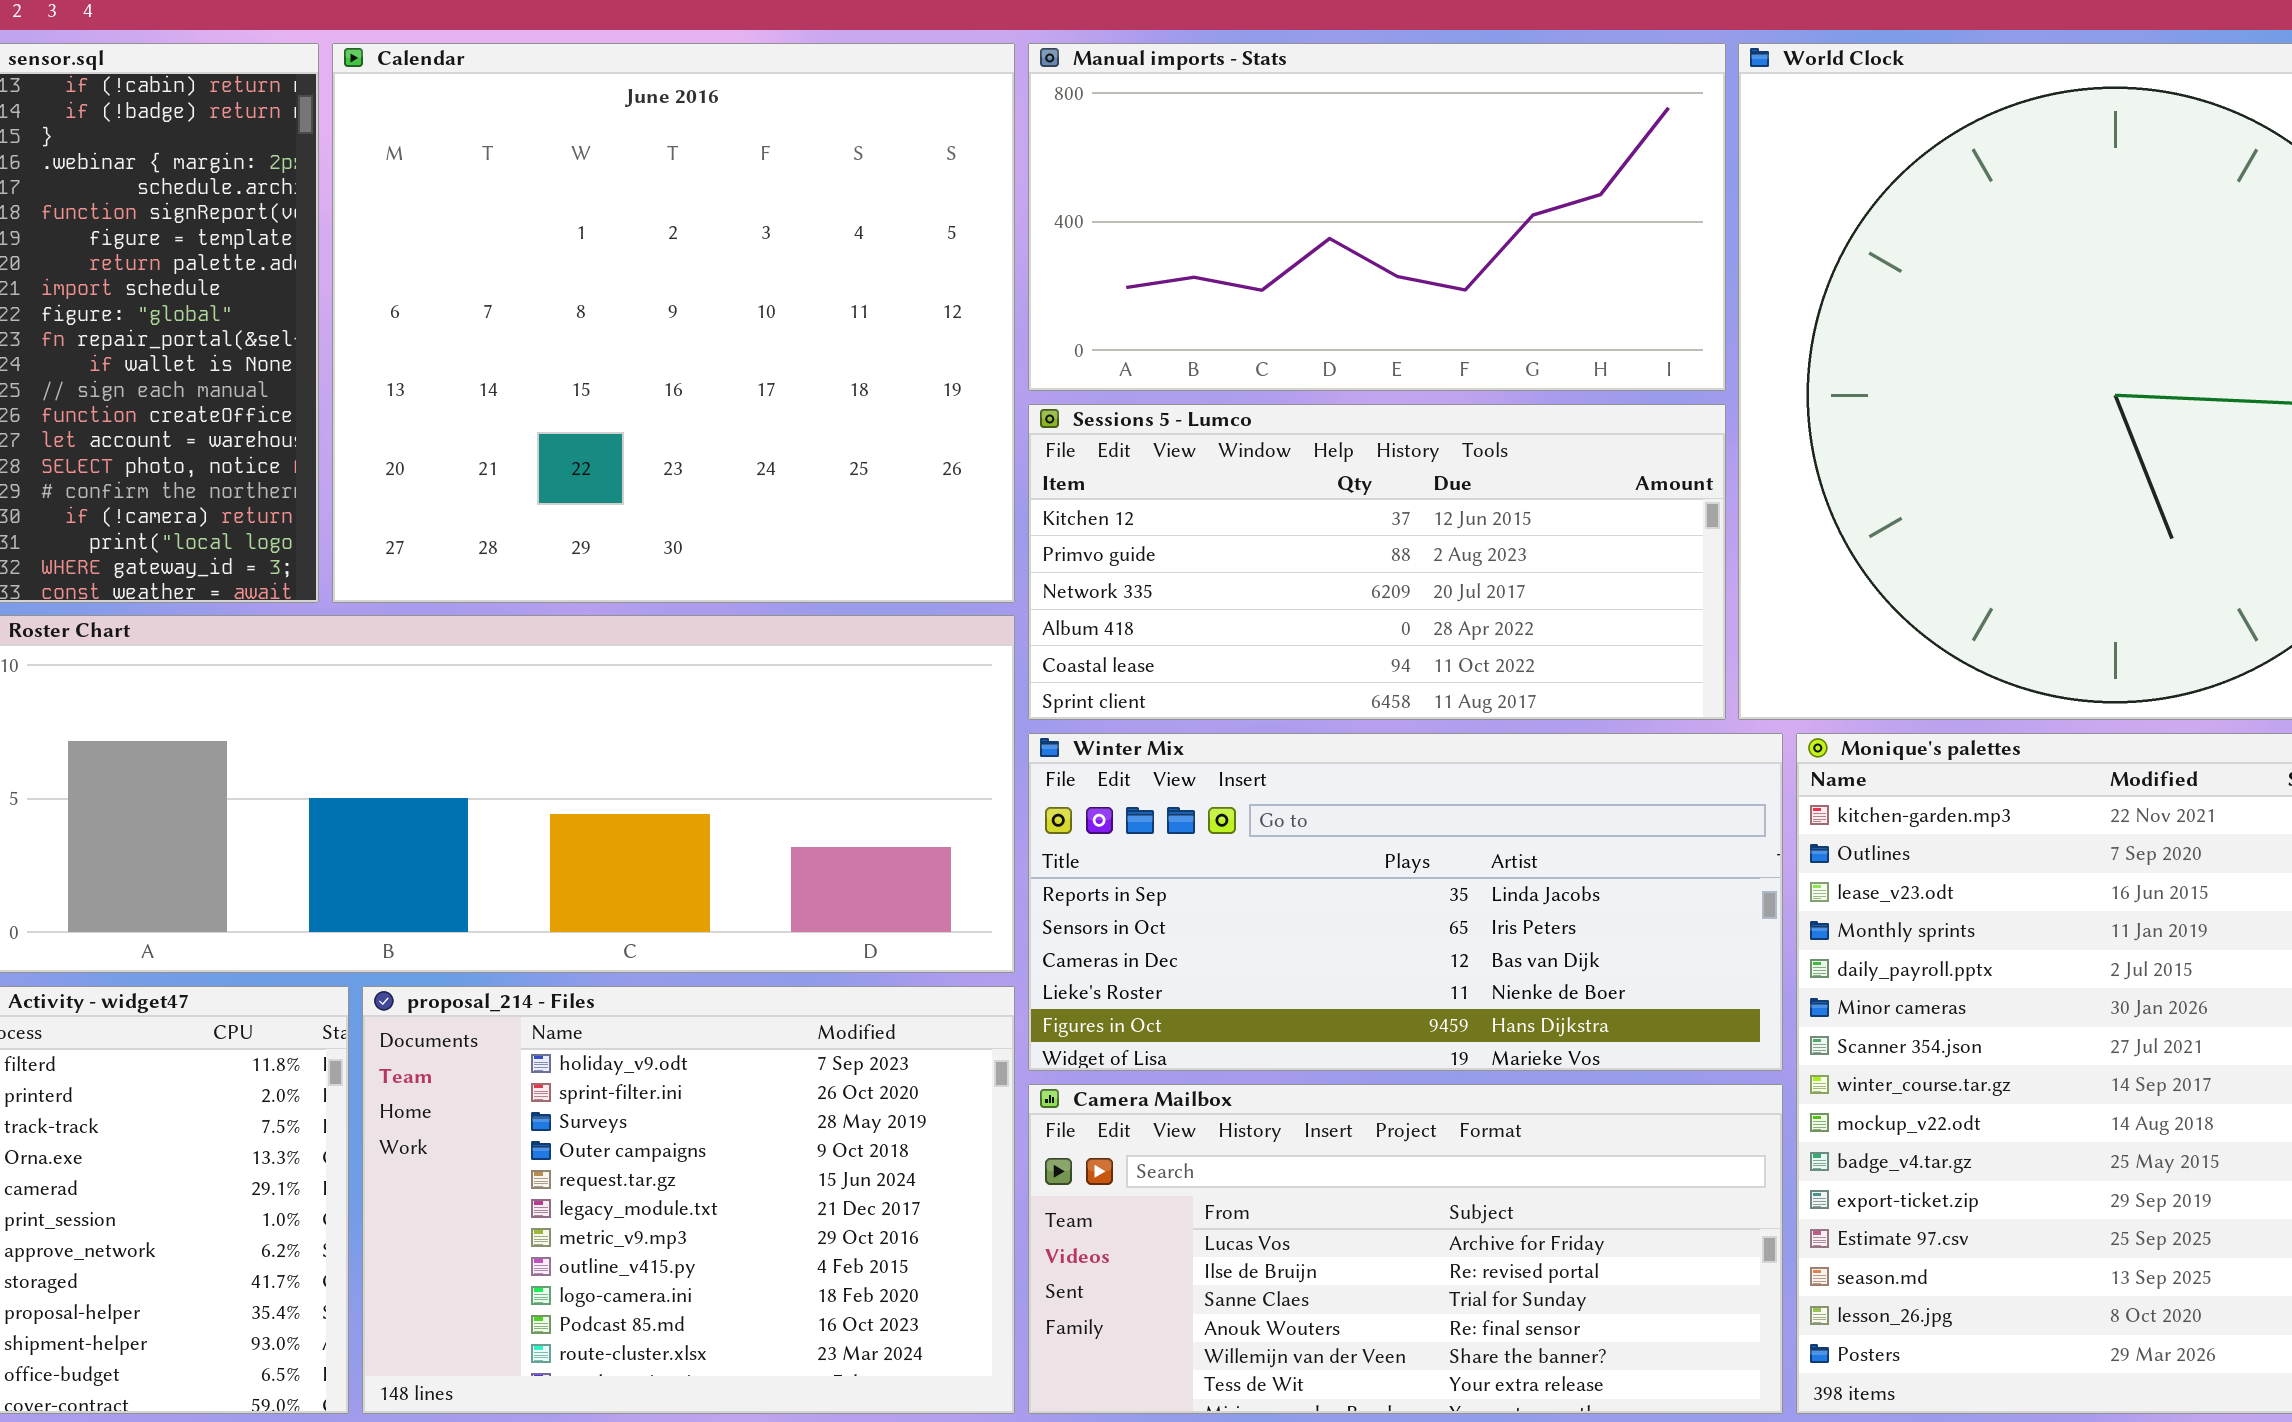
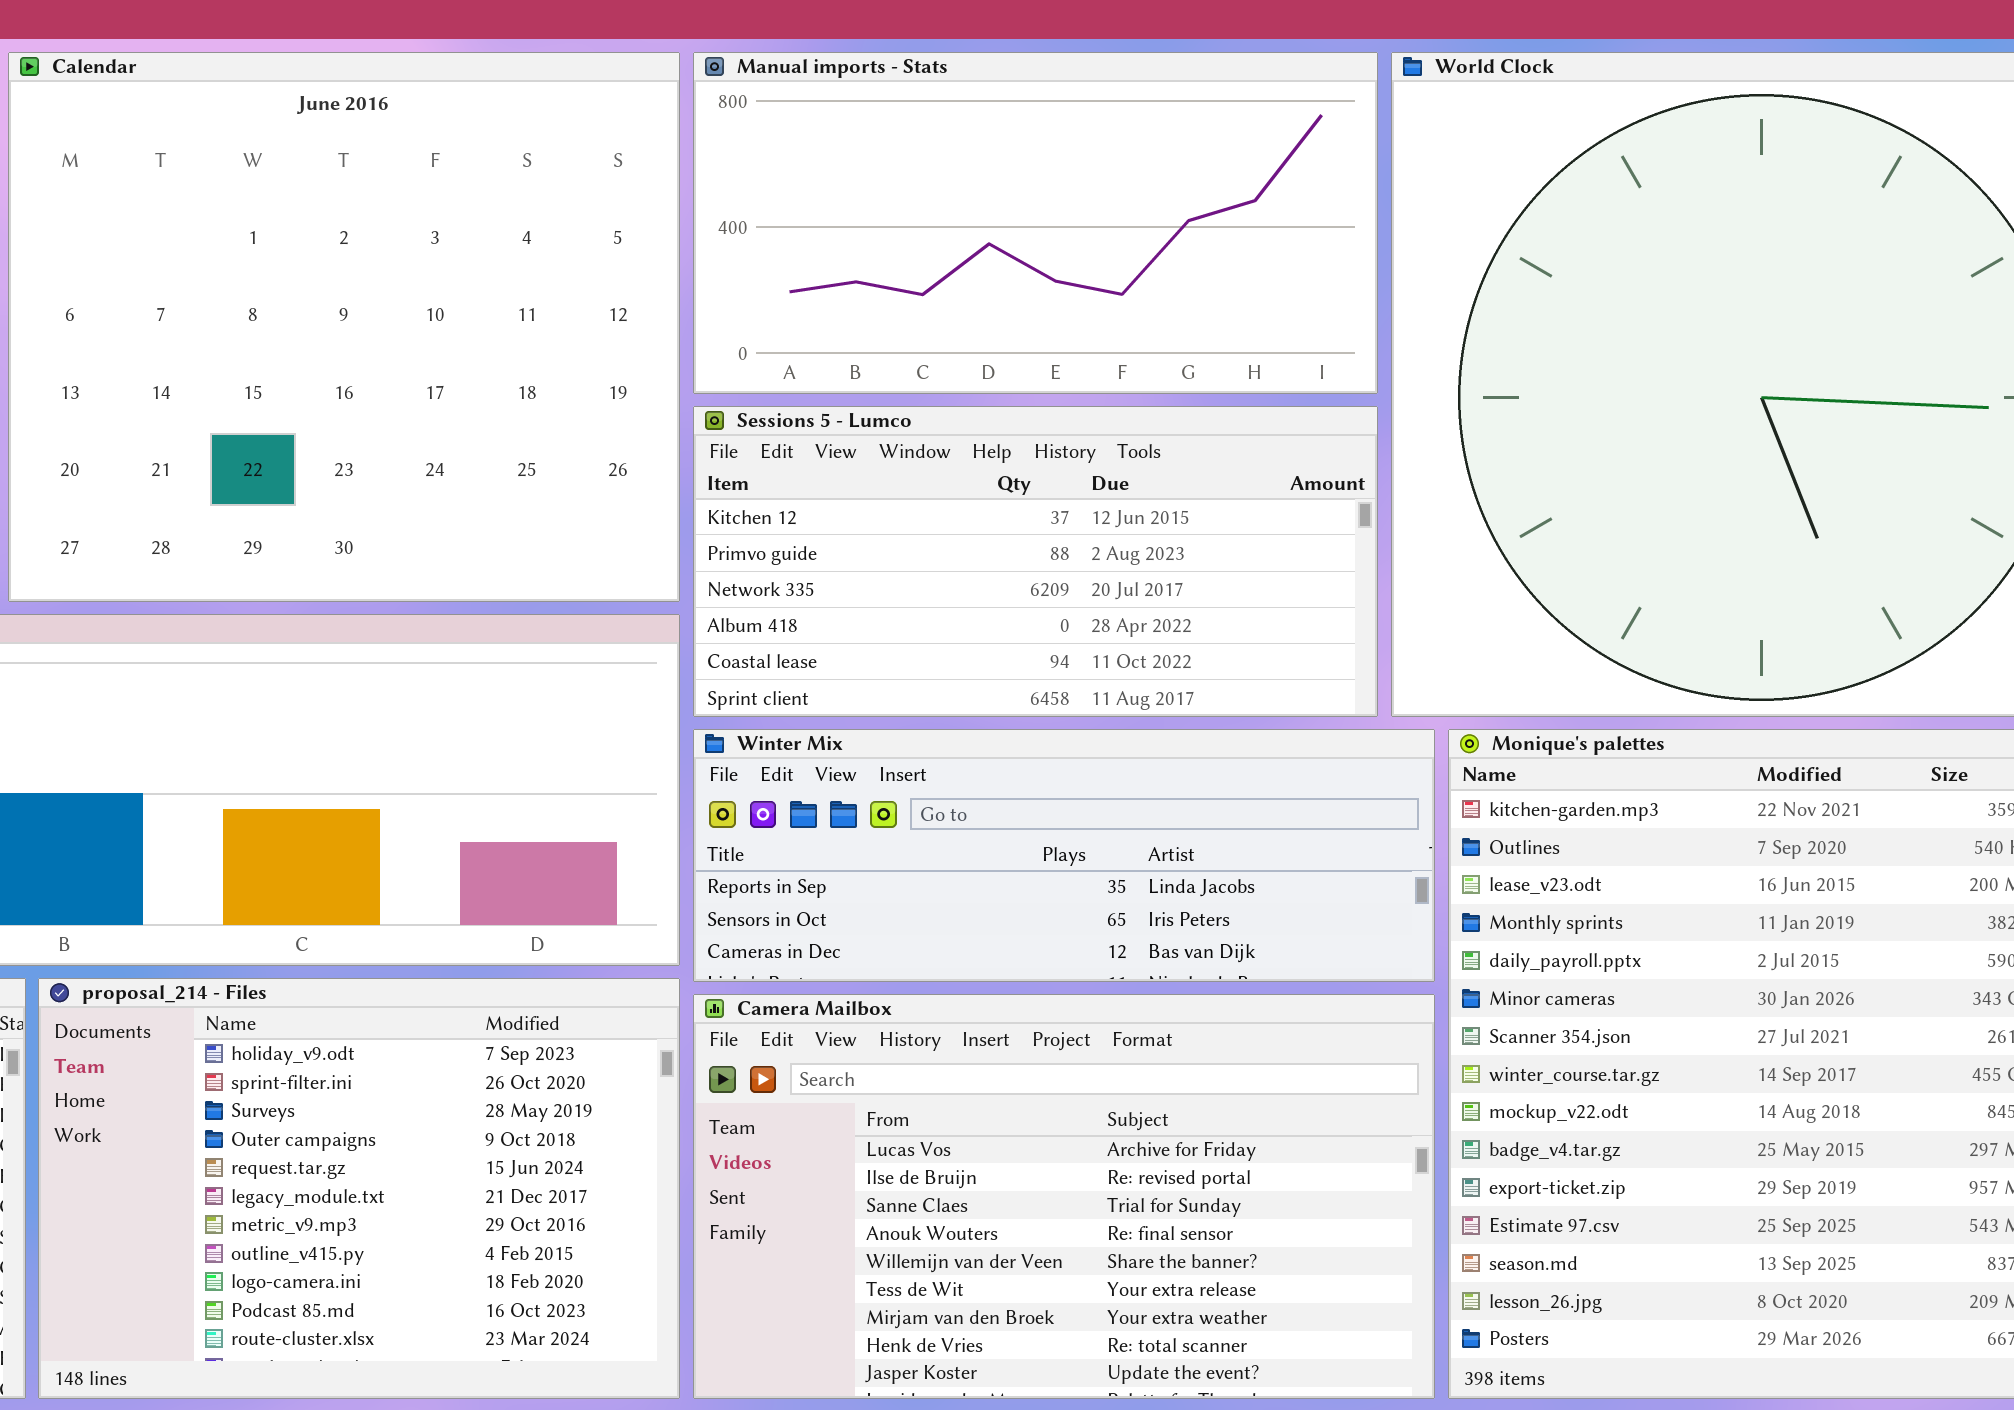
Winter Mix: [1028,733,1783,1071] -> [693,729,1435,982], resized
Camera Mailbox: [1028,1084,1783,1414] -> [693,994,1435,1399], resized

